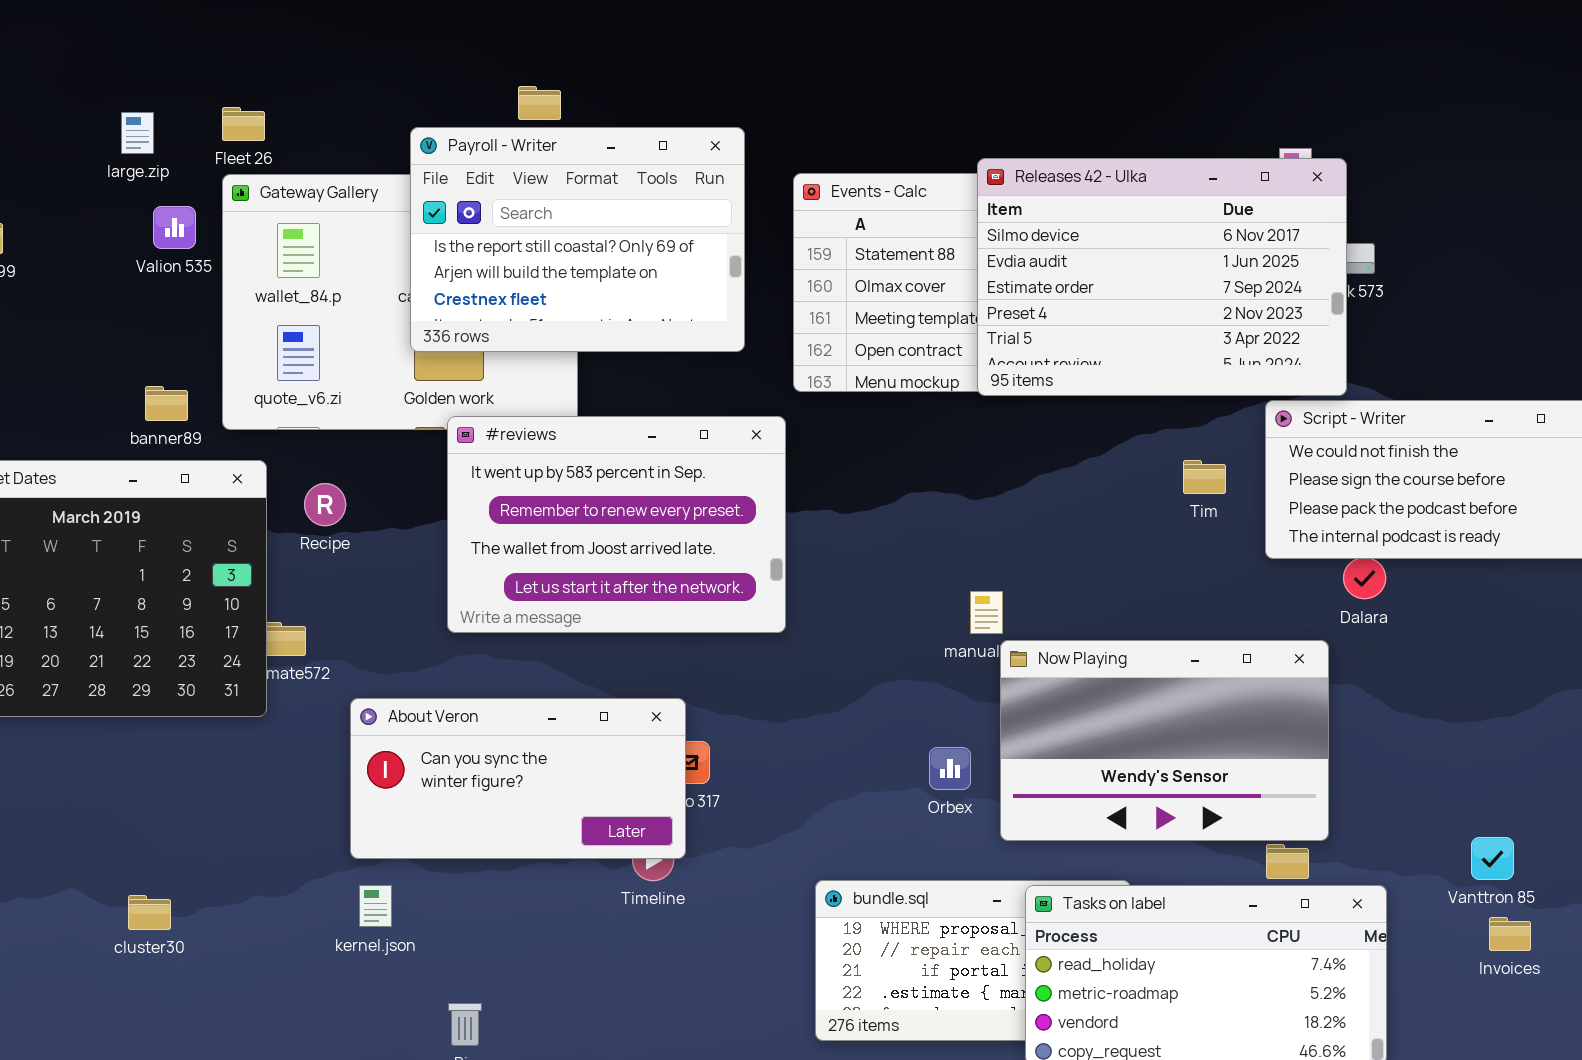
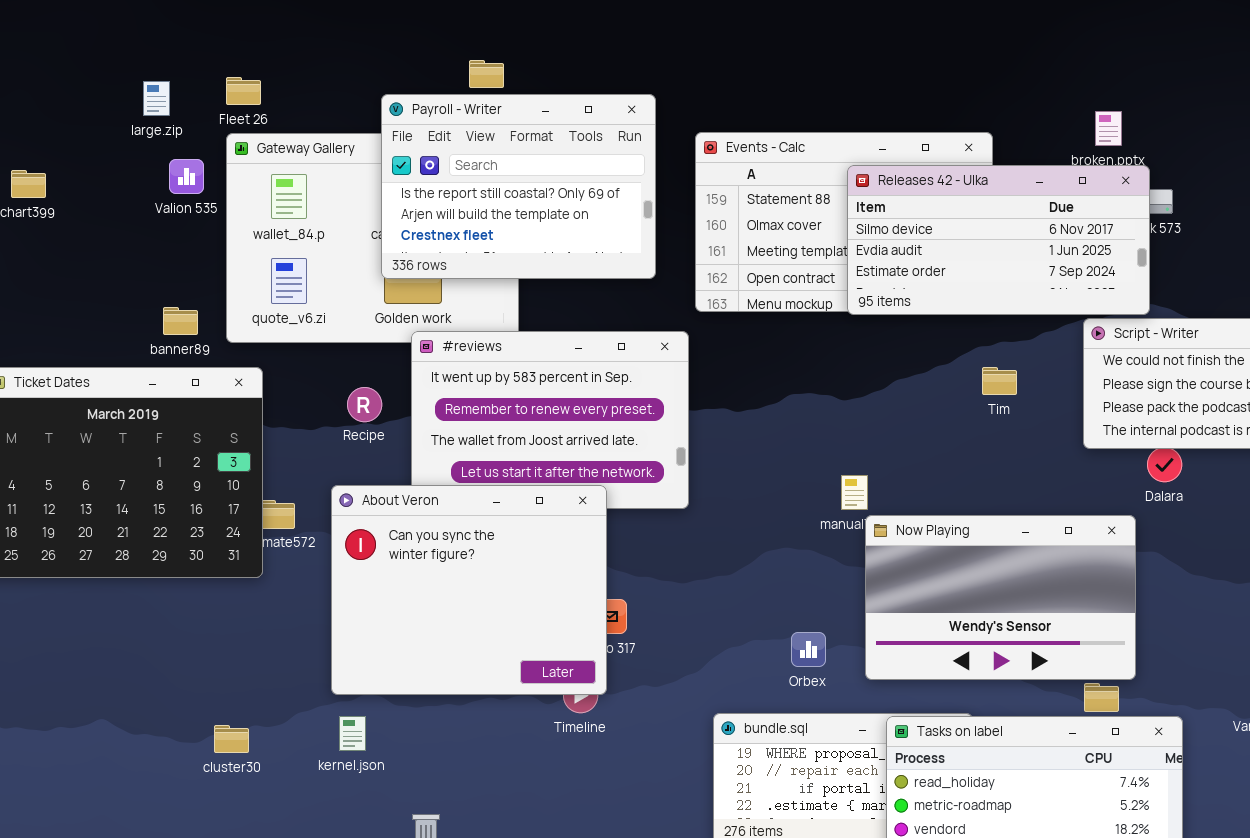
Releases 42 - Ulka: [977,158,1347,396] -> [847,165,1150,315], resized
Tim: [1183,460,1226,494] -> [982,367,1017,395], moved
Recipe: [304,483,346,526] -> [347,387,382,422], moved
About Veron: [350,698,686,859] -> [331,485,607,695], resized
Orbex: [929,747,971,790] -> [791,632,826,667], moved
cluster30: [128,895,171,930] -> [214,725,249,753], moved

